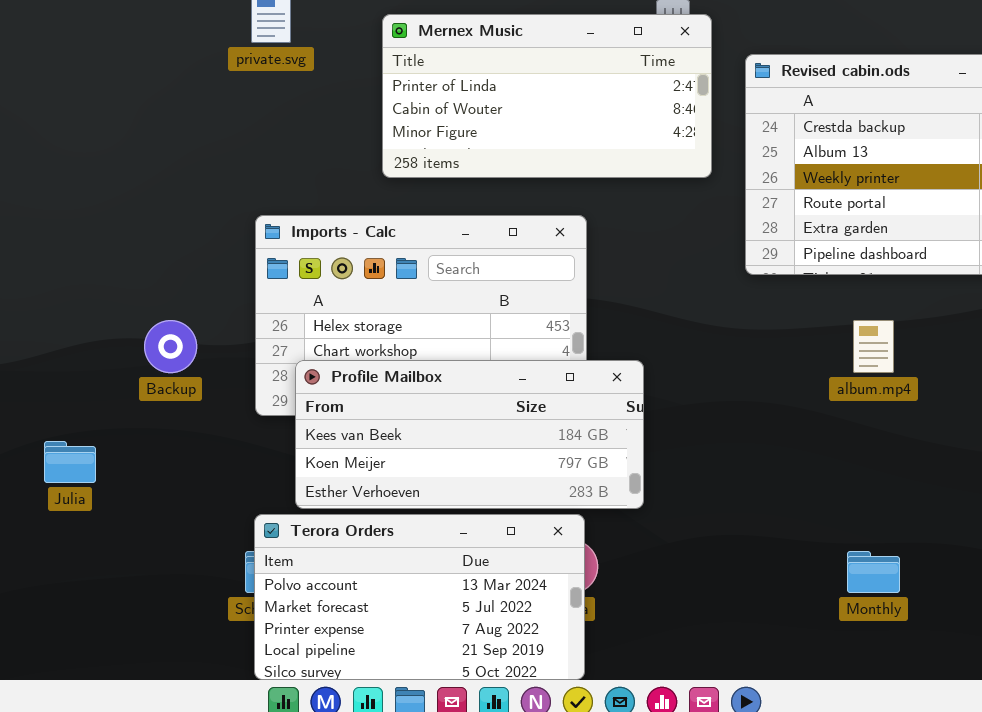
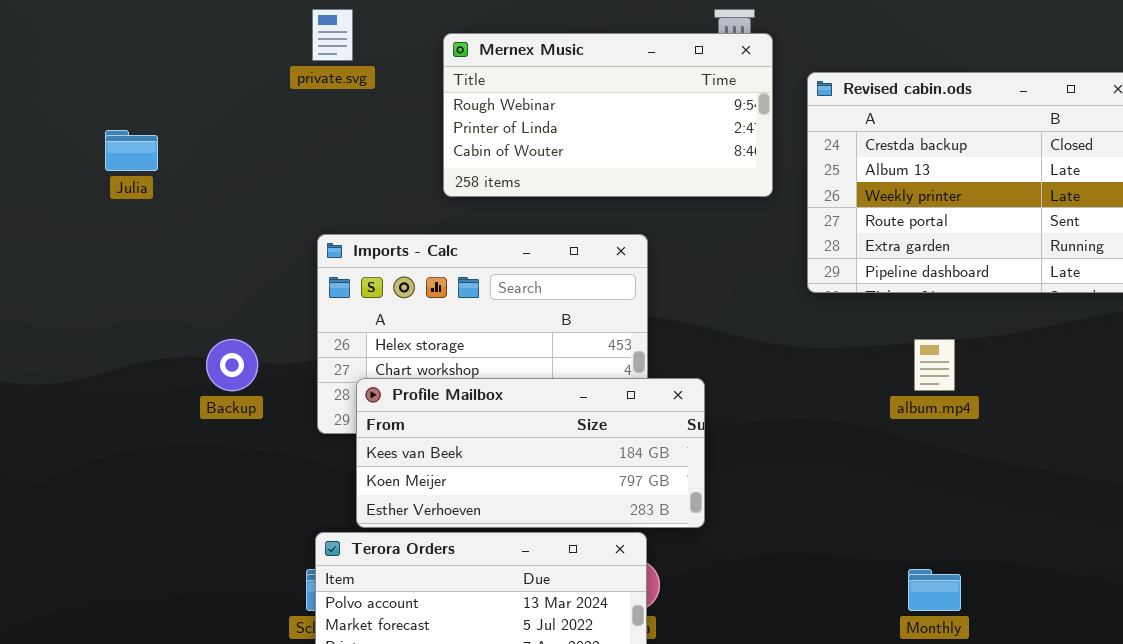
Mernex Music: [382,14,712,178] -> [443,33,773,197], scrolled up 1 row
Julia: [44,441,96,483] -> [105,130,158,171], moved

